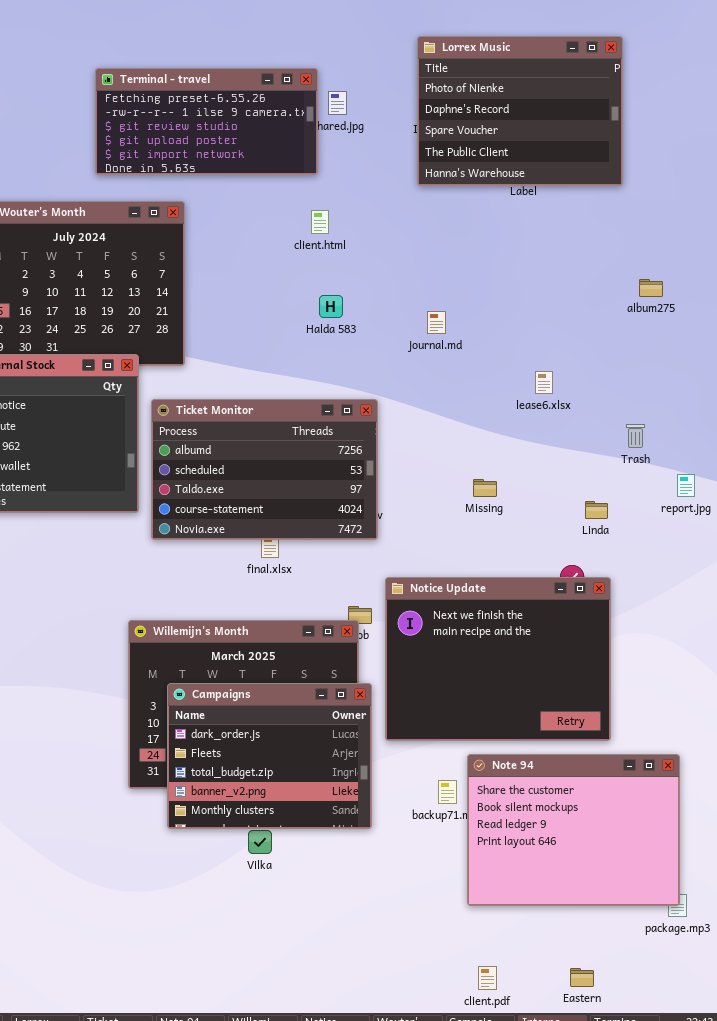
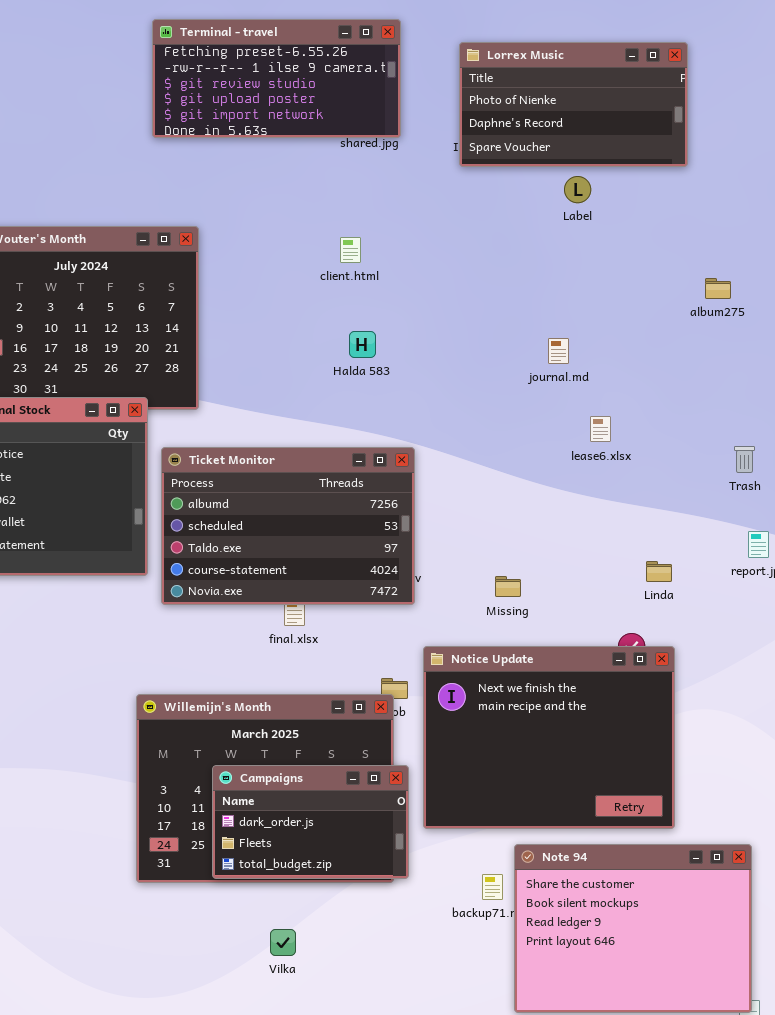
Lorrex Music: [417,36,623,186] -> [459,42,688,167], resized
Terminal - travel: [95,68,318,175] -> [152,19,401,138], moved
album275: [639,279,663,297] -> [705,278,731,299], moved
journal.md: [427,311,446,334] -> [548,338,569,364], moved
Trash: [626,424,645,448] -> [734,446,755,473], moved
Missing: [473,479,497,497] -> [495,576,521,597], moved
Campaigns: [167,683,372,829] -> [212,765,409,879], resized

